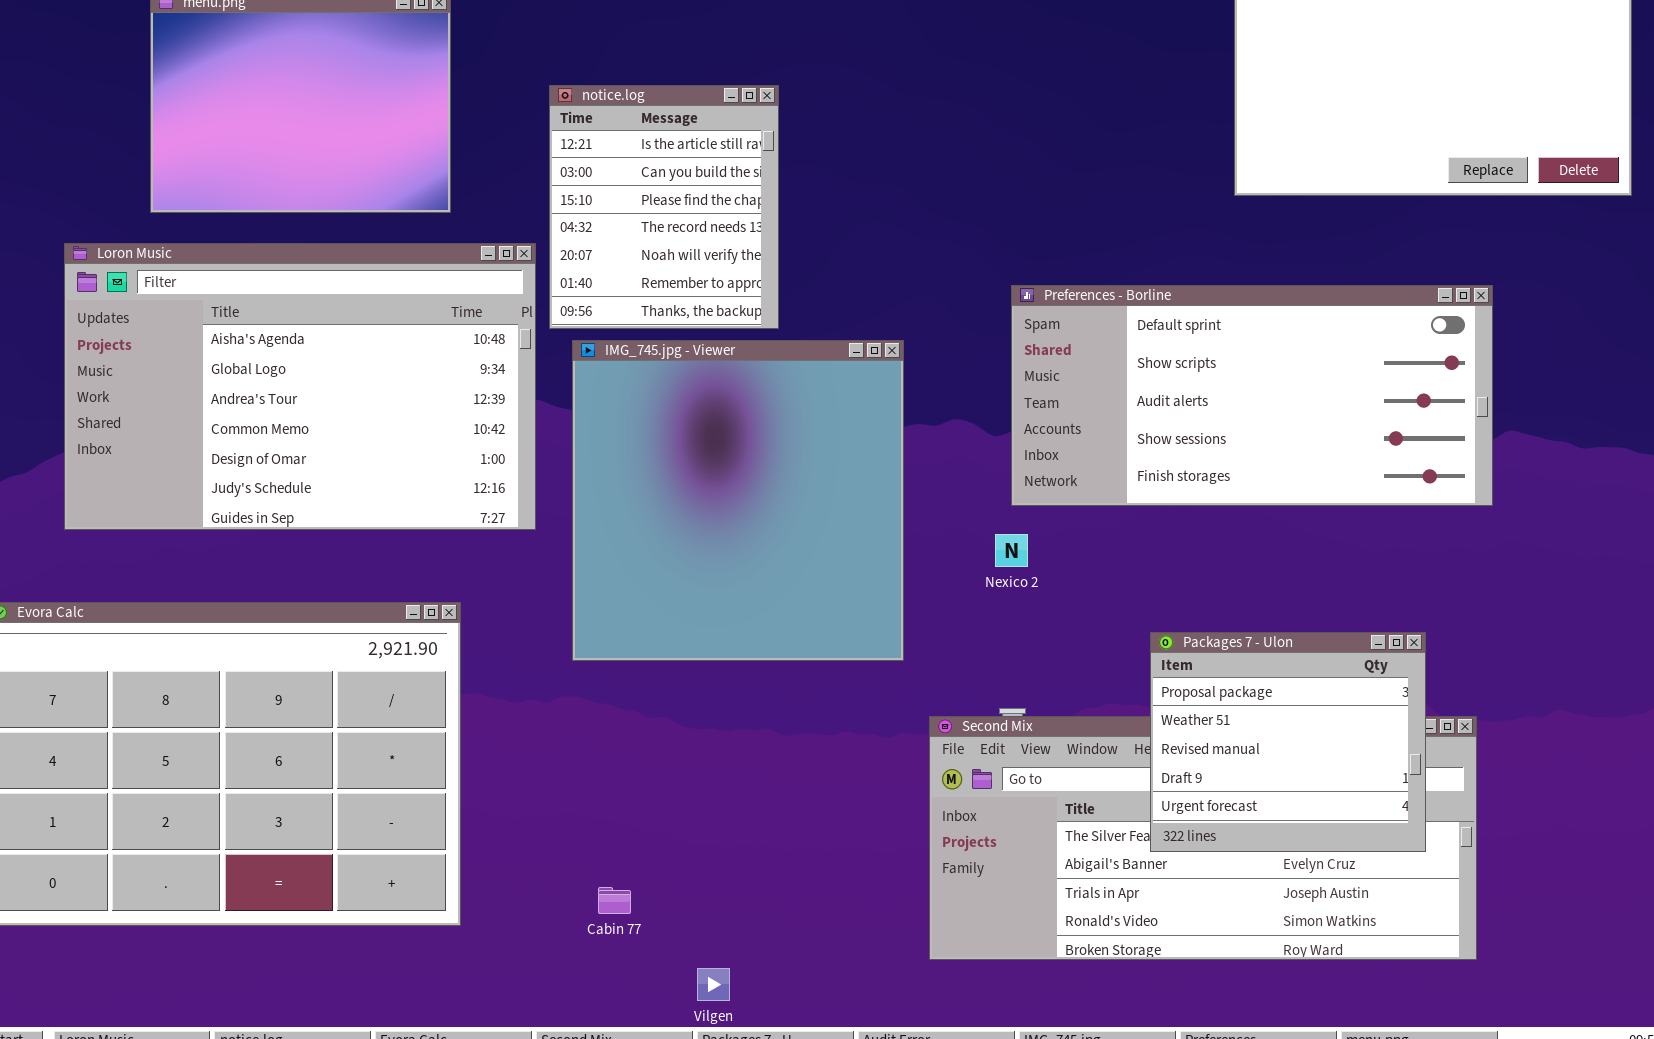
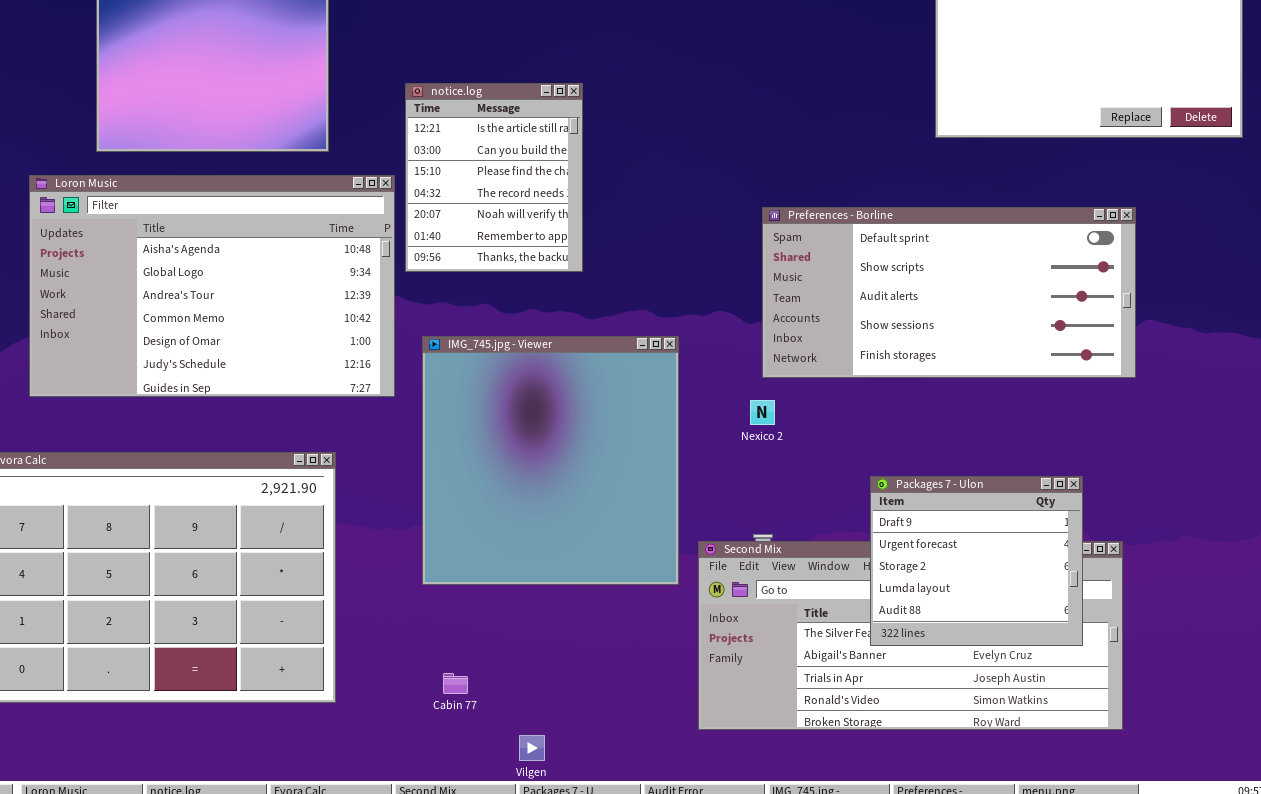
notice.log: [549,85,779,329] -> [405,83,583,272], moved
IMG_745.jpg - Viewer: [572,340,904,661] -> [422,336,679,585], moved
Packages 7 - Ulon: [1150,632,1426,852] -> [870,476,1083,646], scrolled down 3 rows

